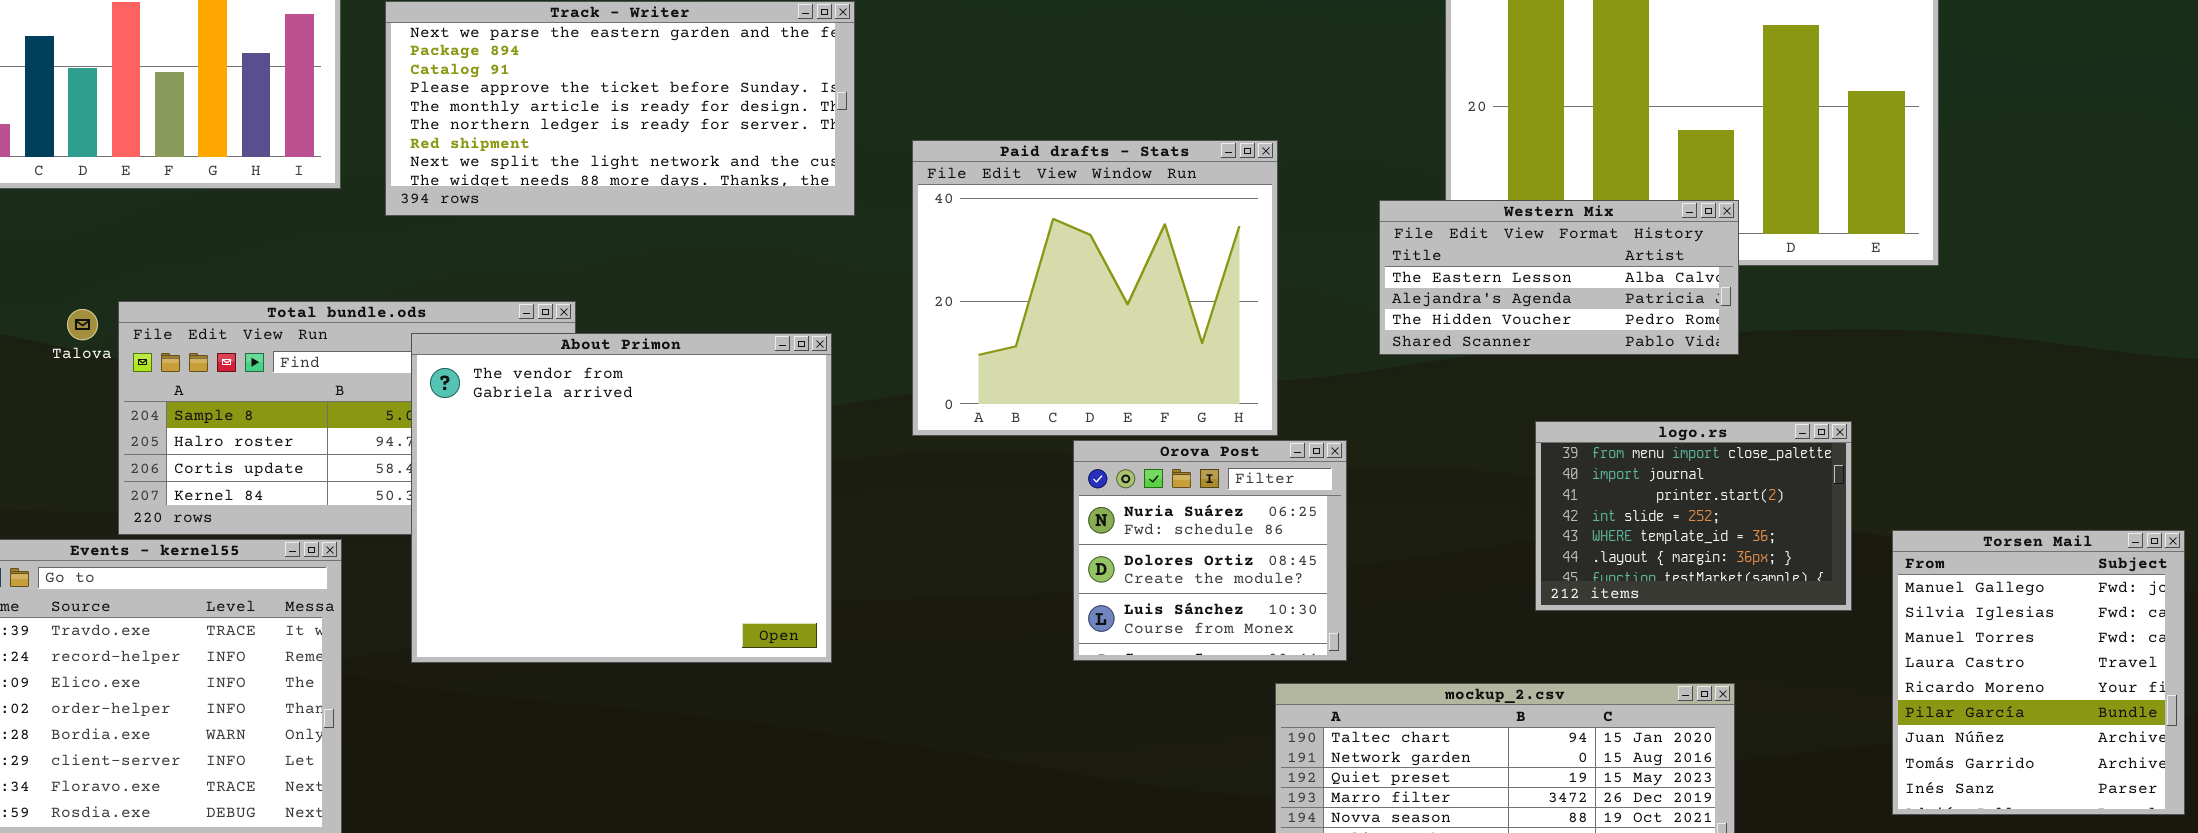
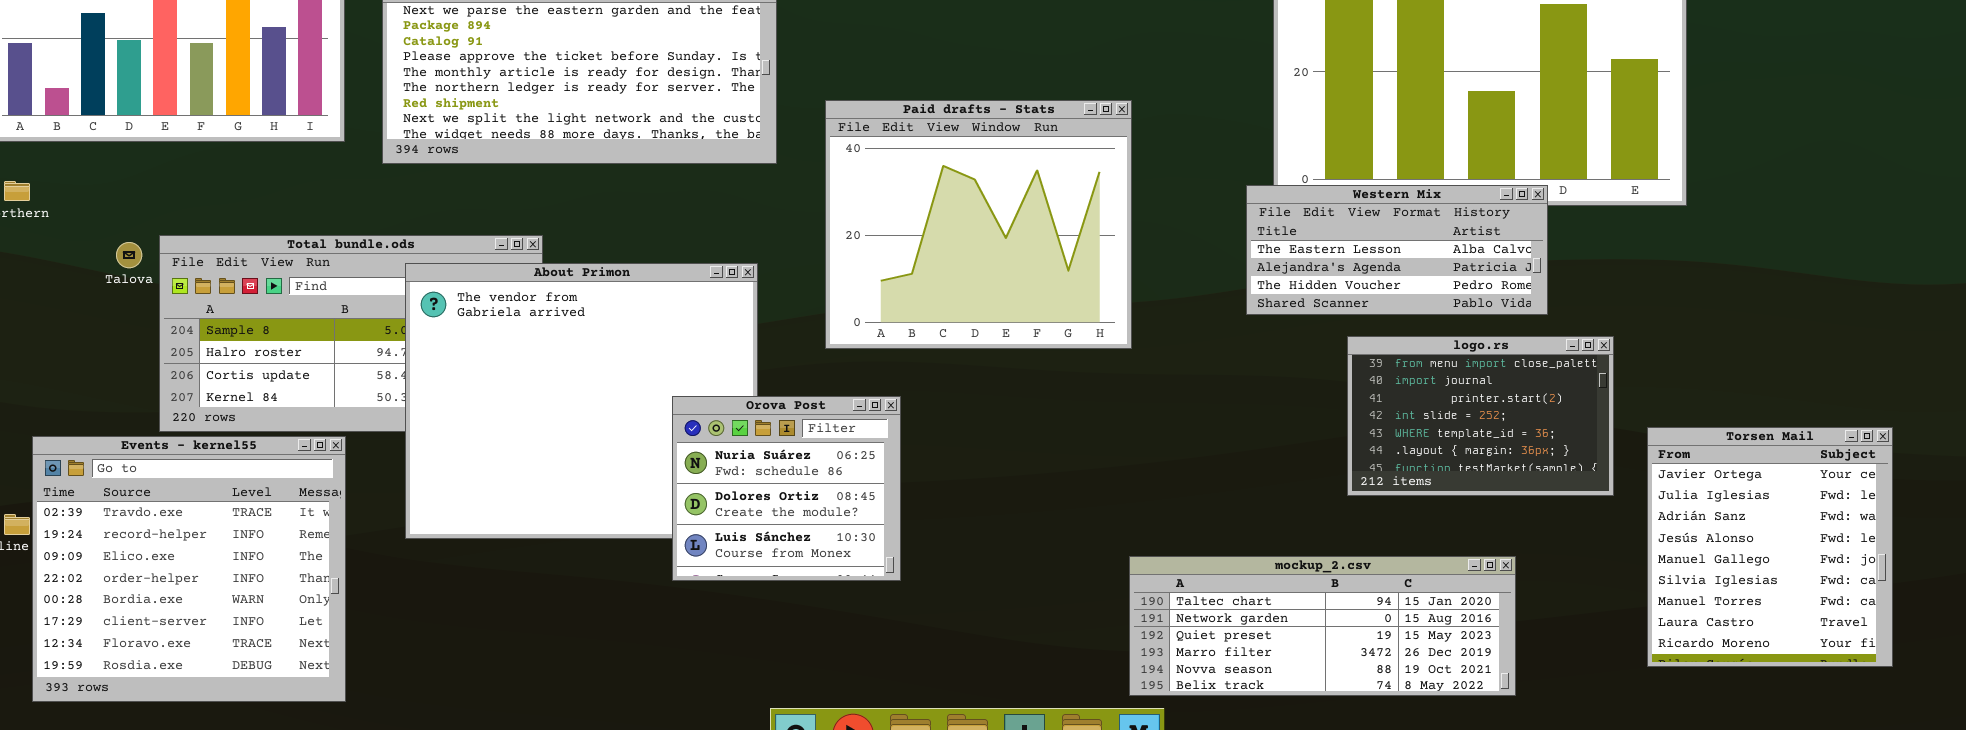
Western Mix: [1379,200,1739,355] -> [1246,185,1548,315], moved
Orova Post: [1073,440,1347,661] -> [672,396,901,581], moved
Torsen Mail: [1892,530,2185,815] -> [1647,427,1893,667], scrolled up 4 rows

